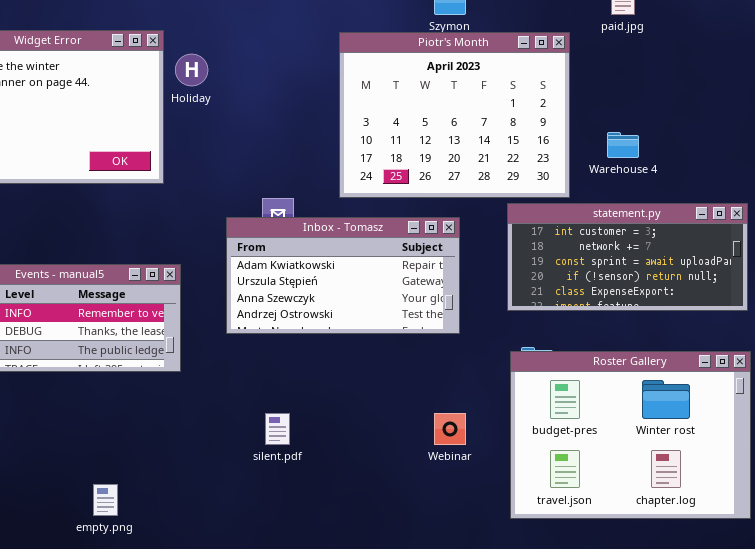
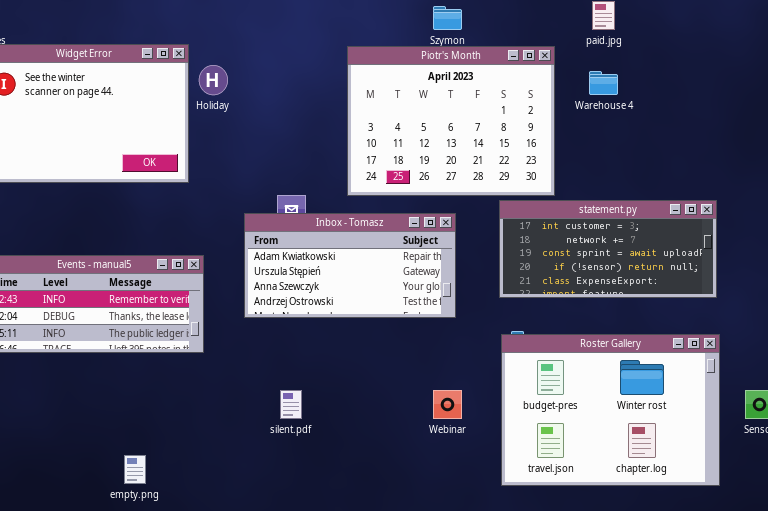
Warehouse 4: [607,132,639,158] -> [589,71,618,95], moved

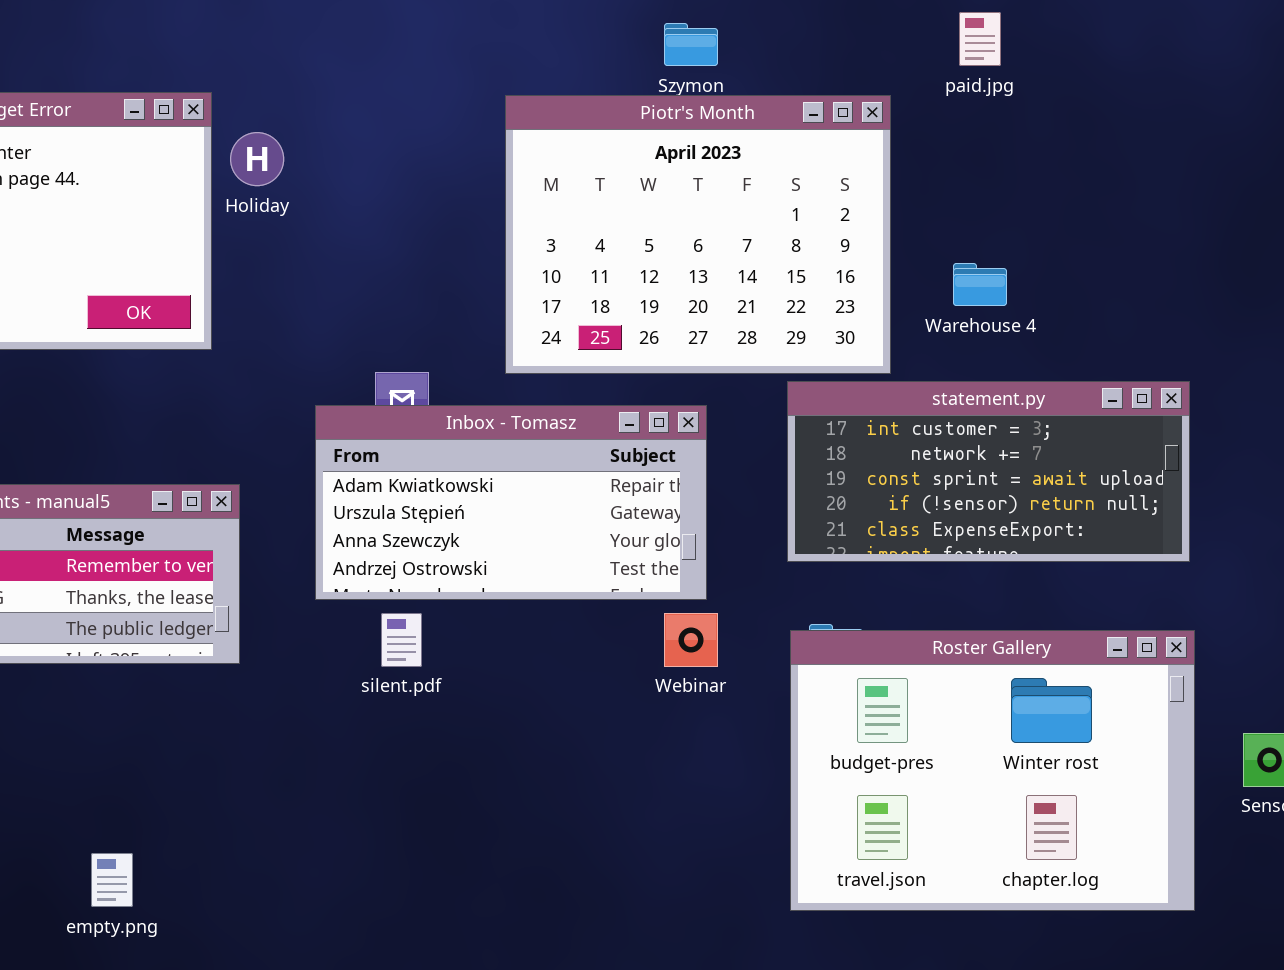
Warehouse 4: [589,71,618,95] -> [953,263,1007,306], moved
silent.pdf: [280,390,302,419] -> [381,613,422,667], moved
Webinar: [433,390,462,419] -> [664,613,718,667], moved

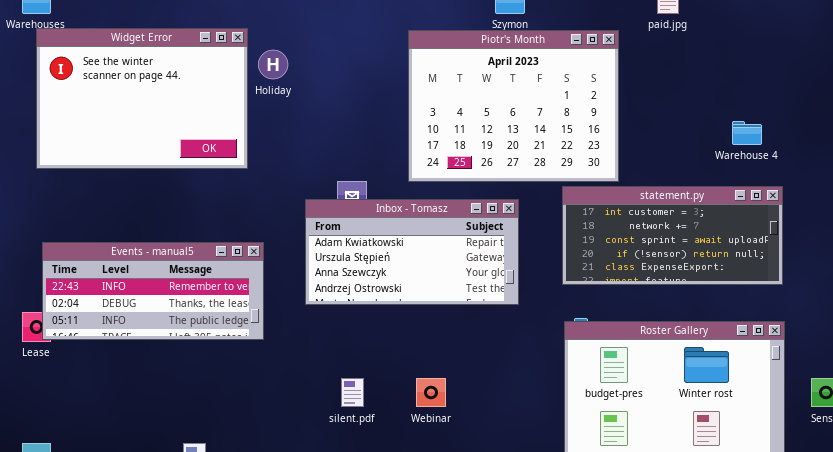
Warehouse 4: [953,263,1007,306] -> [732,121,762,145], moved
silent.pdf: [381,613,422,667] -> [341,378,364,407], moved
Webinar: [664,613,718,667] -> [416,378,446,407], moved

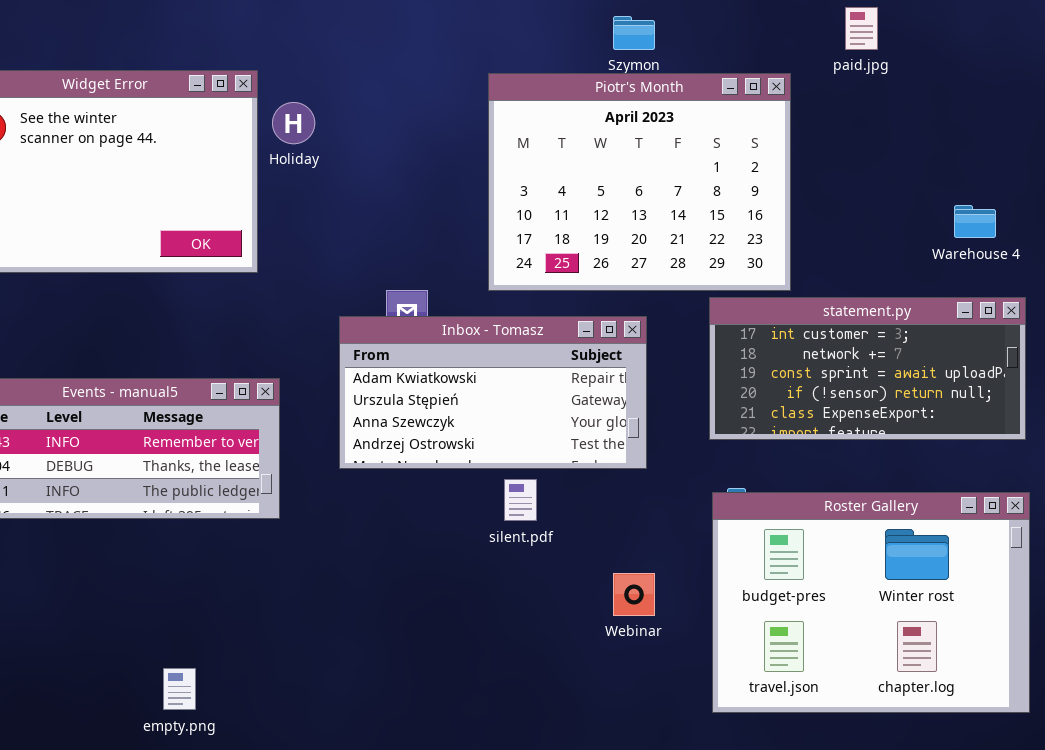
silent.pdf: [341,378,364,407] -> [504,479,537,521], moved
Webinar: [416,378,446,407] -> [613,573,655,616], moved

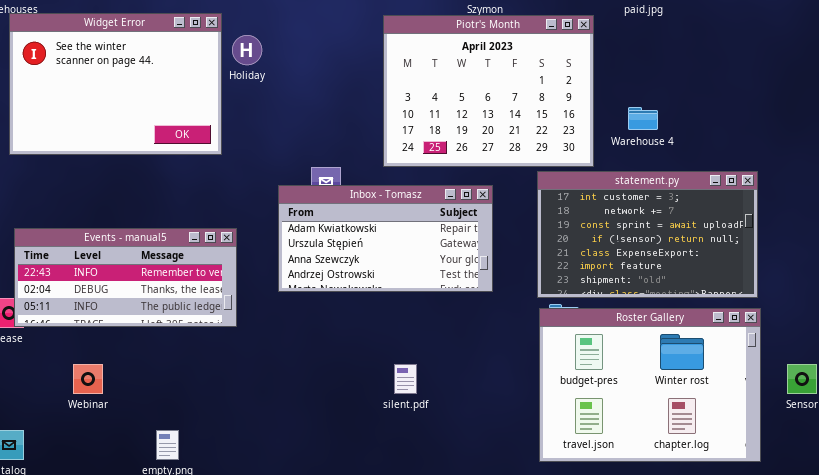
Warehouse 4: [954,205,996,238] -> [628,107,658,130], moved
statement.py: [709,297,1026,440] -> [537,171,758,298], resized
silent.pdf: [504,479,537,521] -> [394,364,417,394], moved
Webinar: [613,573,655,616] -> [73,364,103,394], moved

